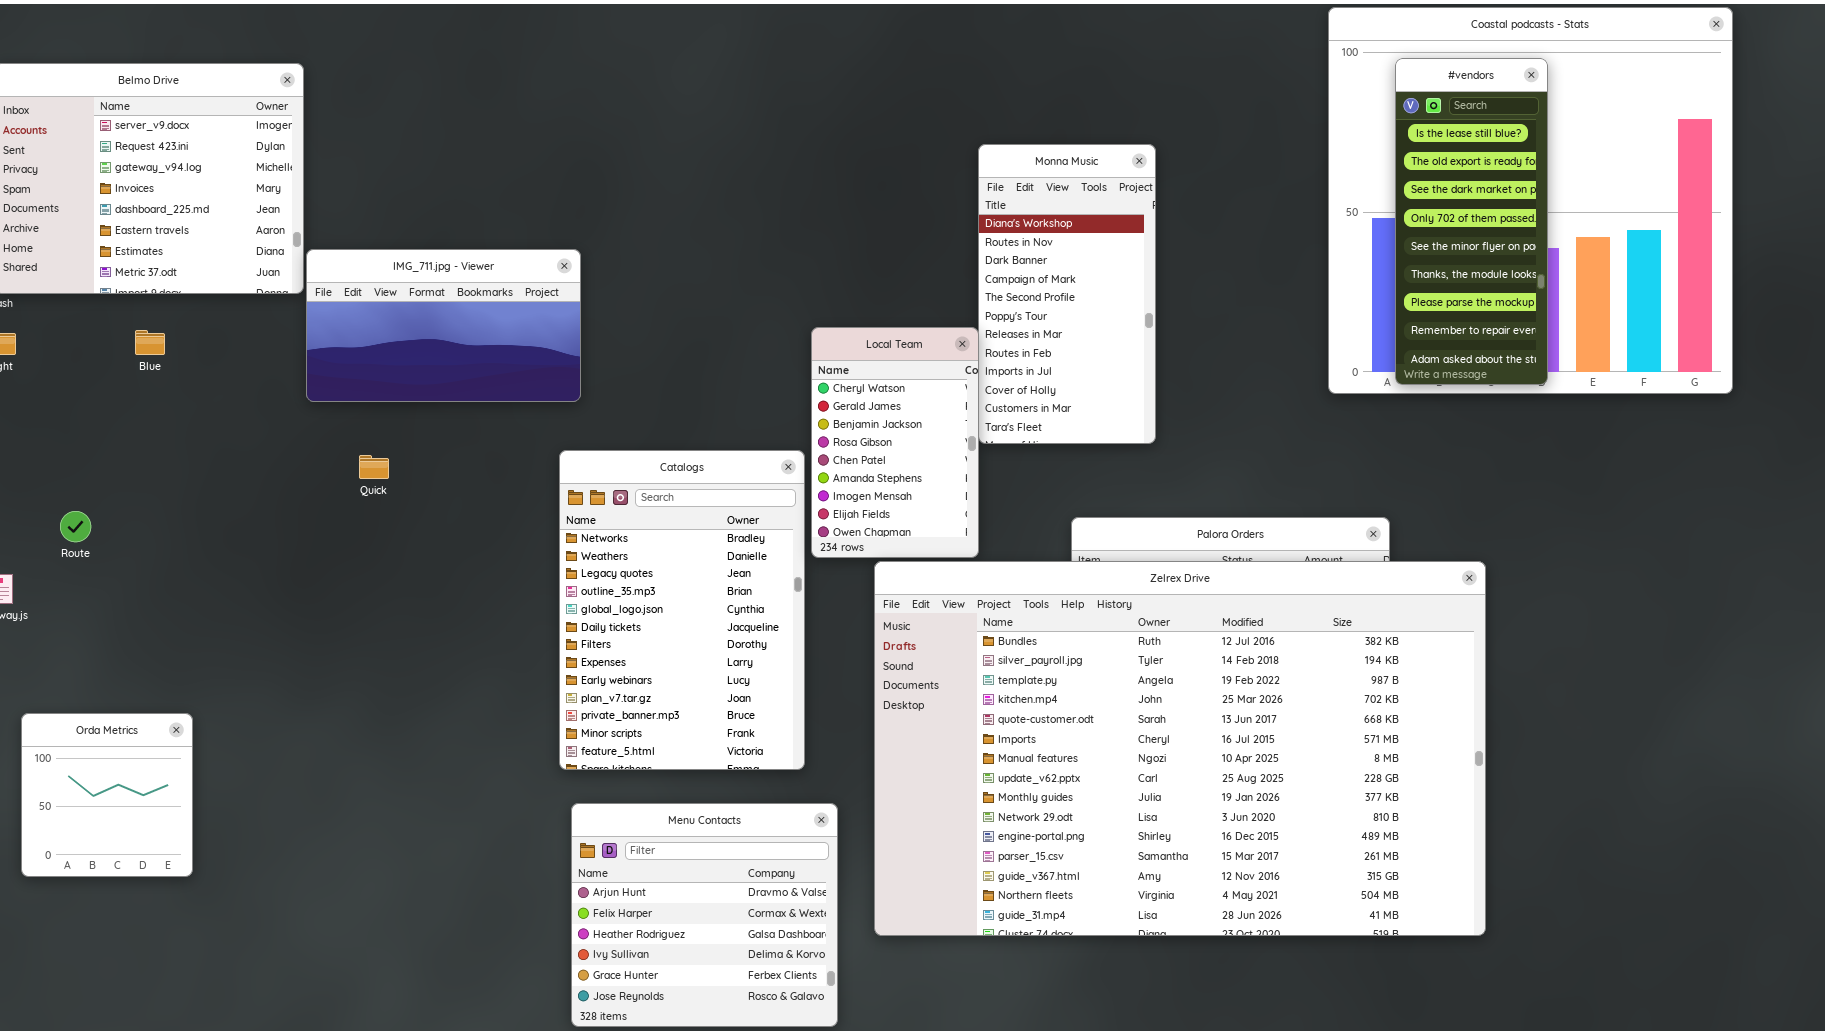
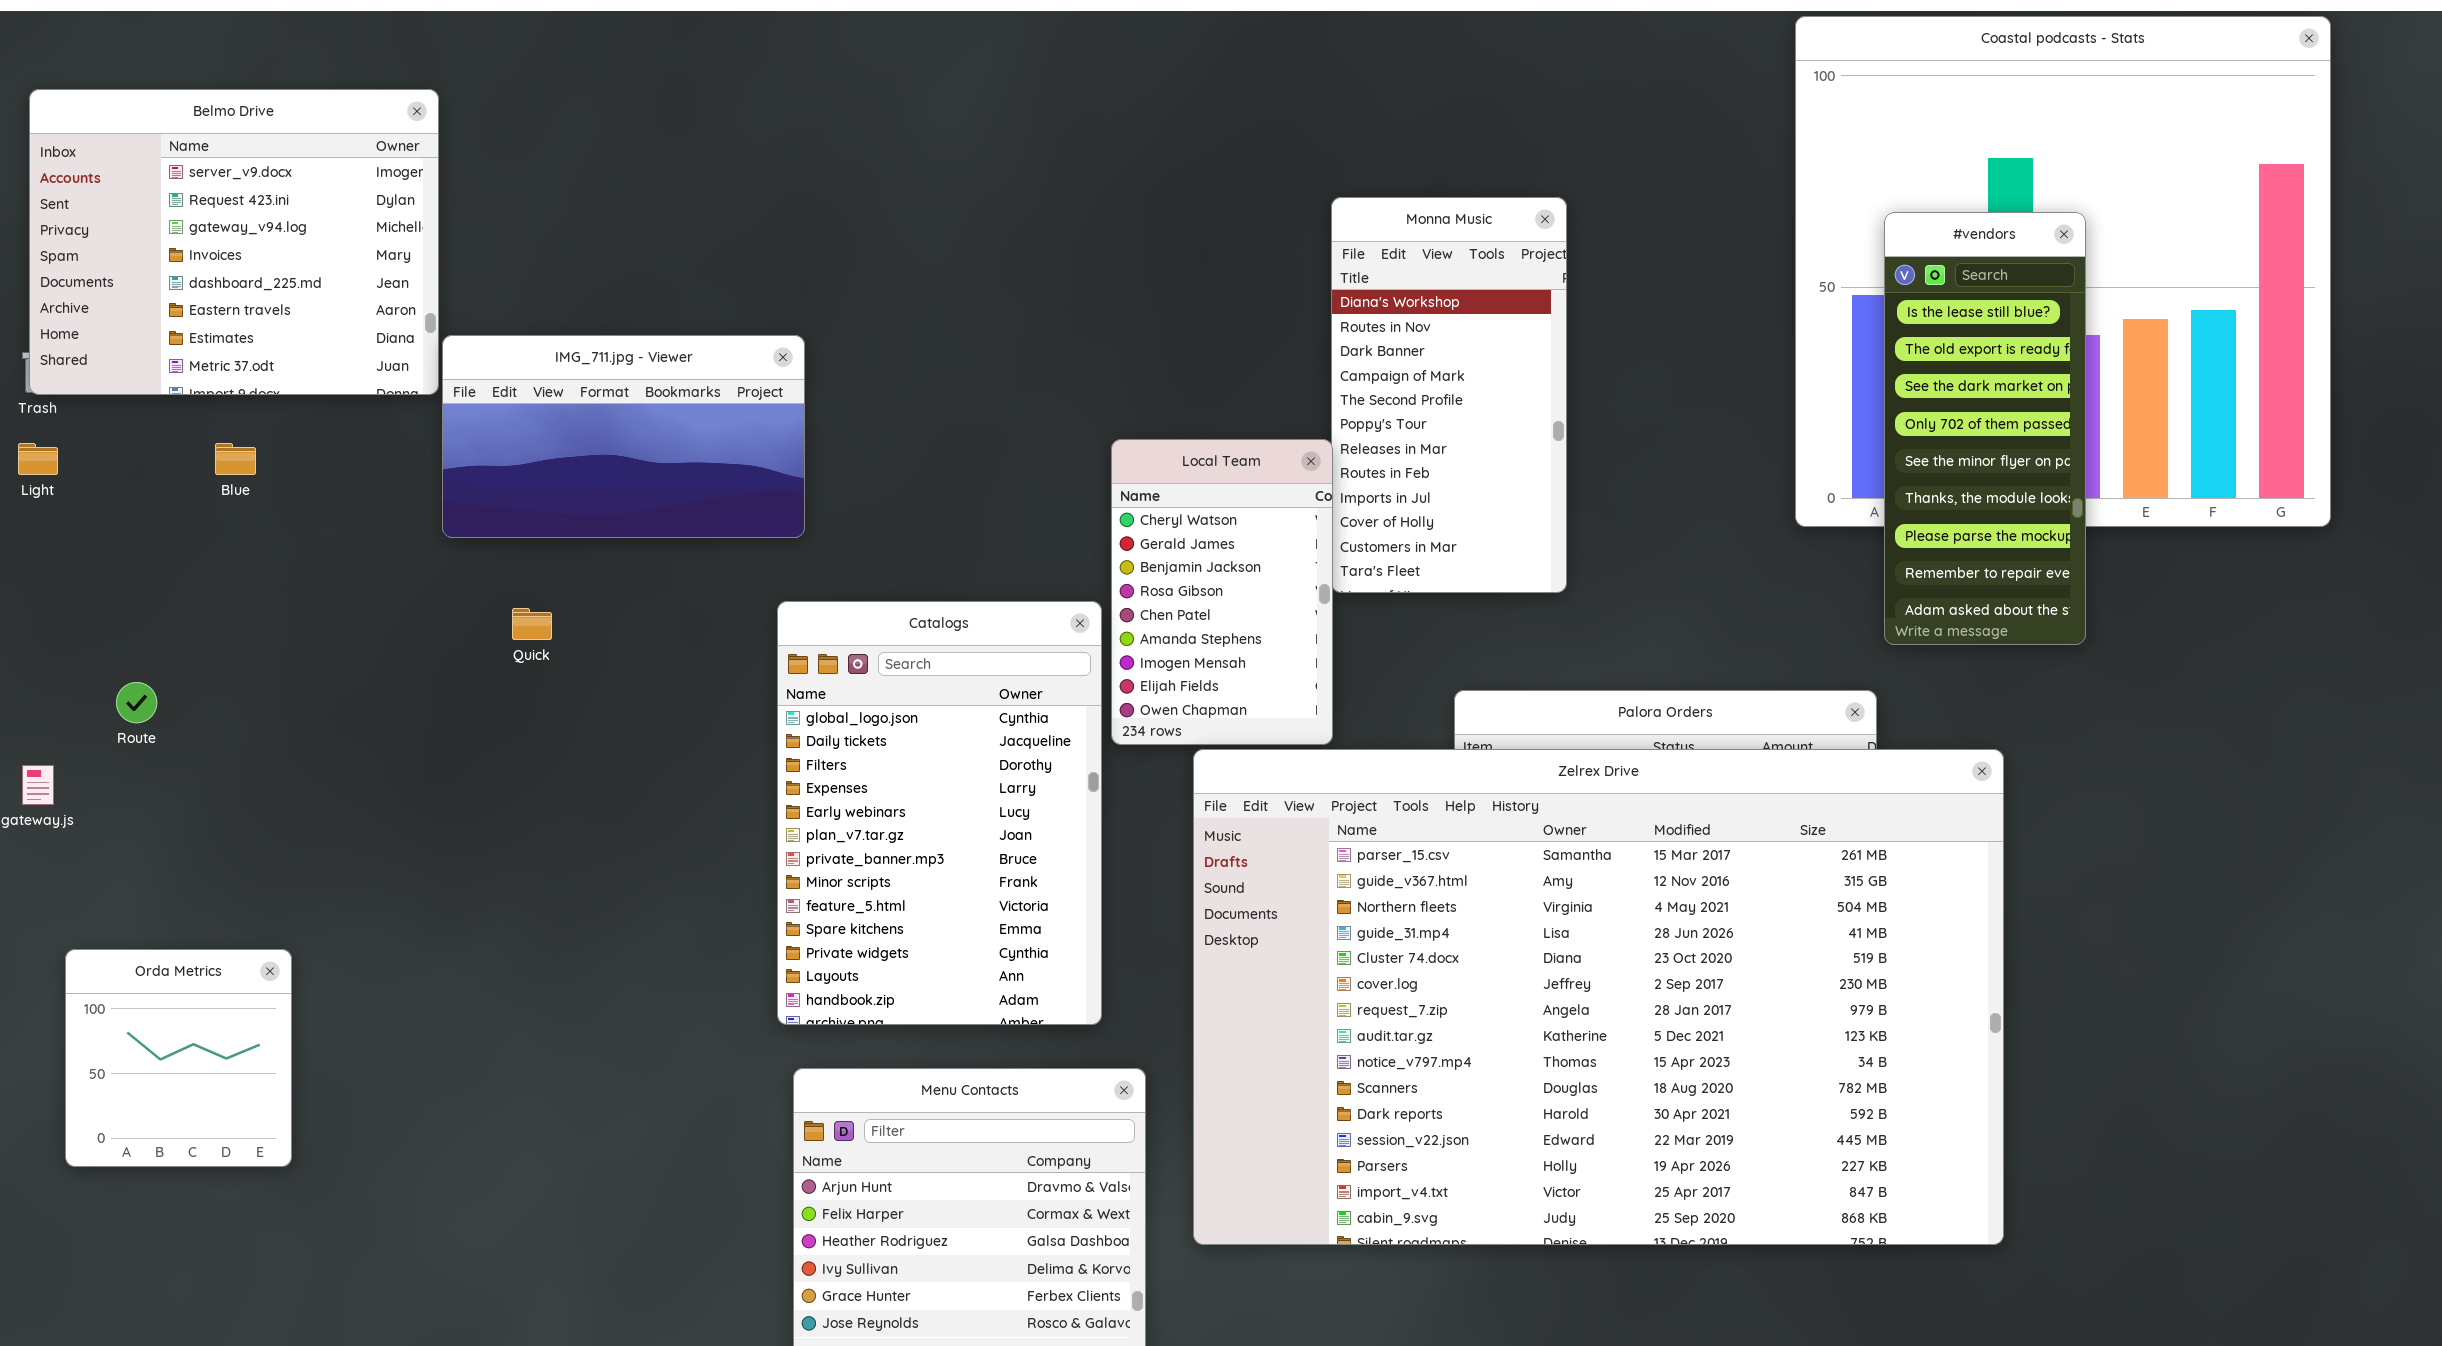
#vendors: [1395,58,1548,385] -> [1884,212,2086,645], moved
Catalogs: [559,450,805,770] -> [777,601,1102,1025], scrolled down 4 rows
Zelrex Drive: [874,561,1486,936] -> [1193,749,2004,1245], scrolled down 11 rows

